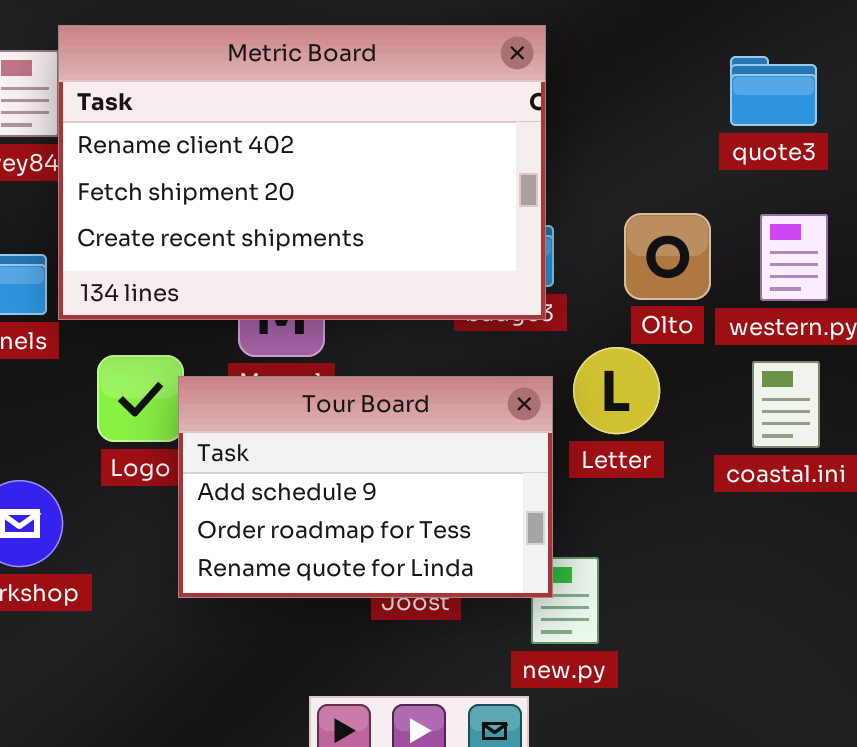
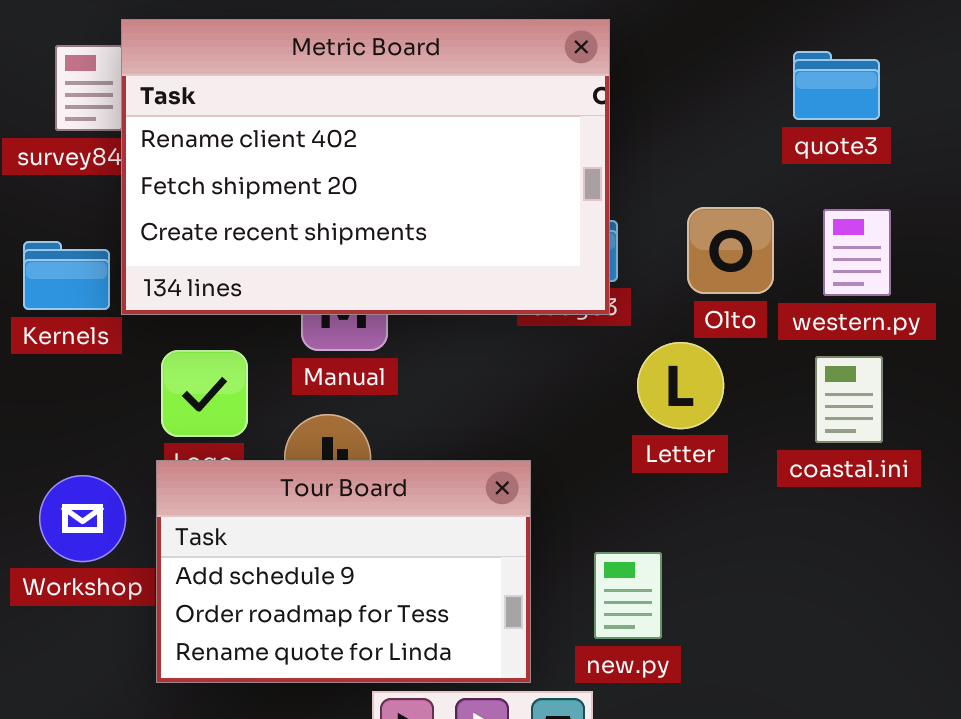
Tour Board: [178,376,553,598] -> [156,460,531,683], moved

